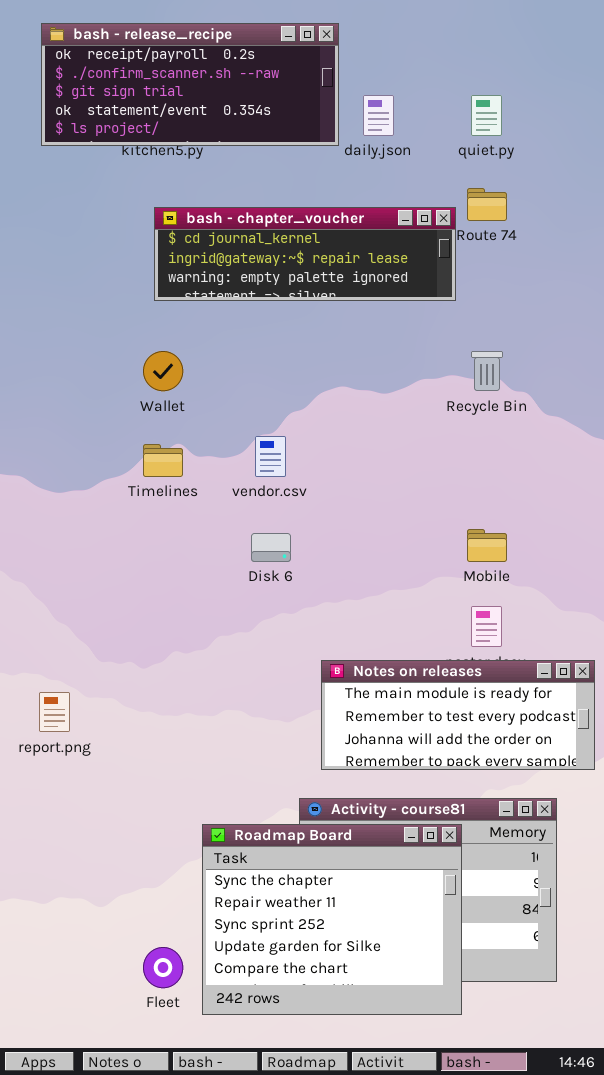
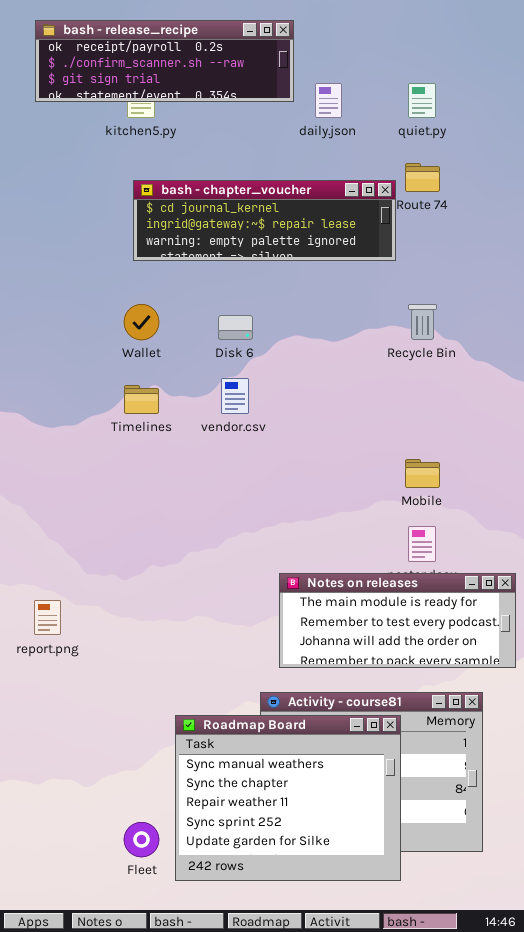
bash - release_recipe: [41,23,339,146] -> [35,20,294,102], resized
Disk 6: [251,533,291,562] -> [218,315,253,340], moved
Roadmap Board: [202,824,462,1015] -> [175,715,401,881], scrolled up 1 row

